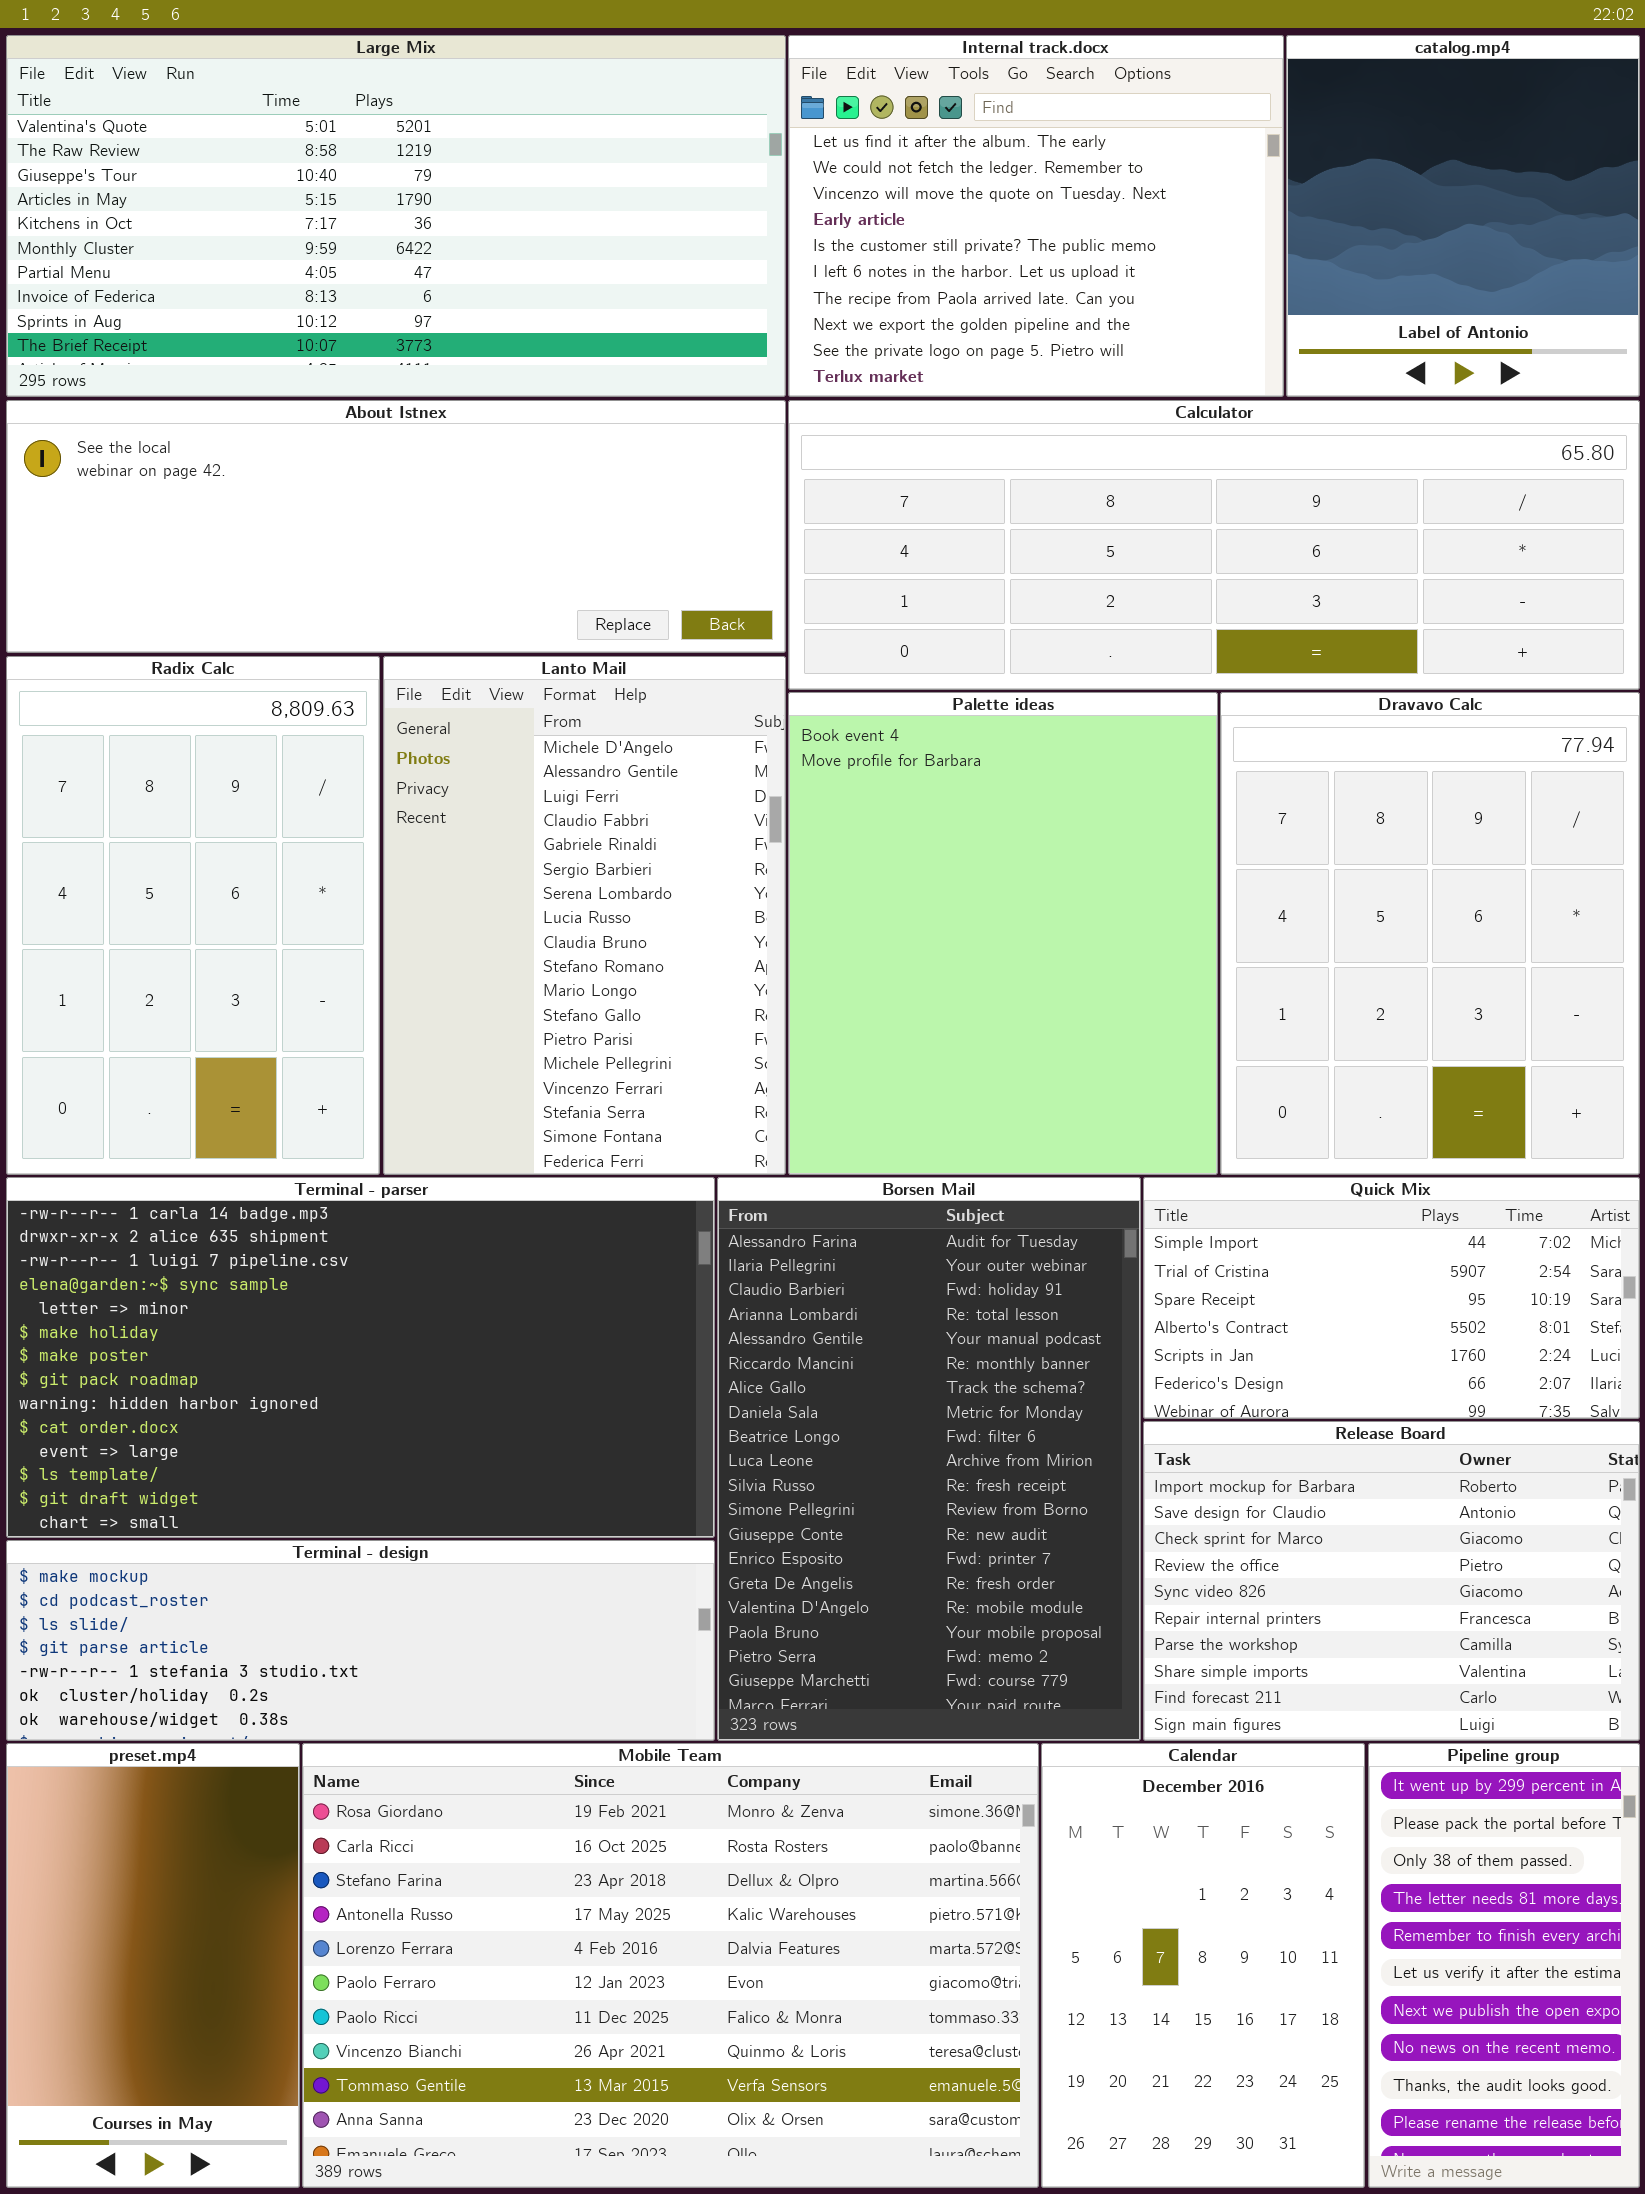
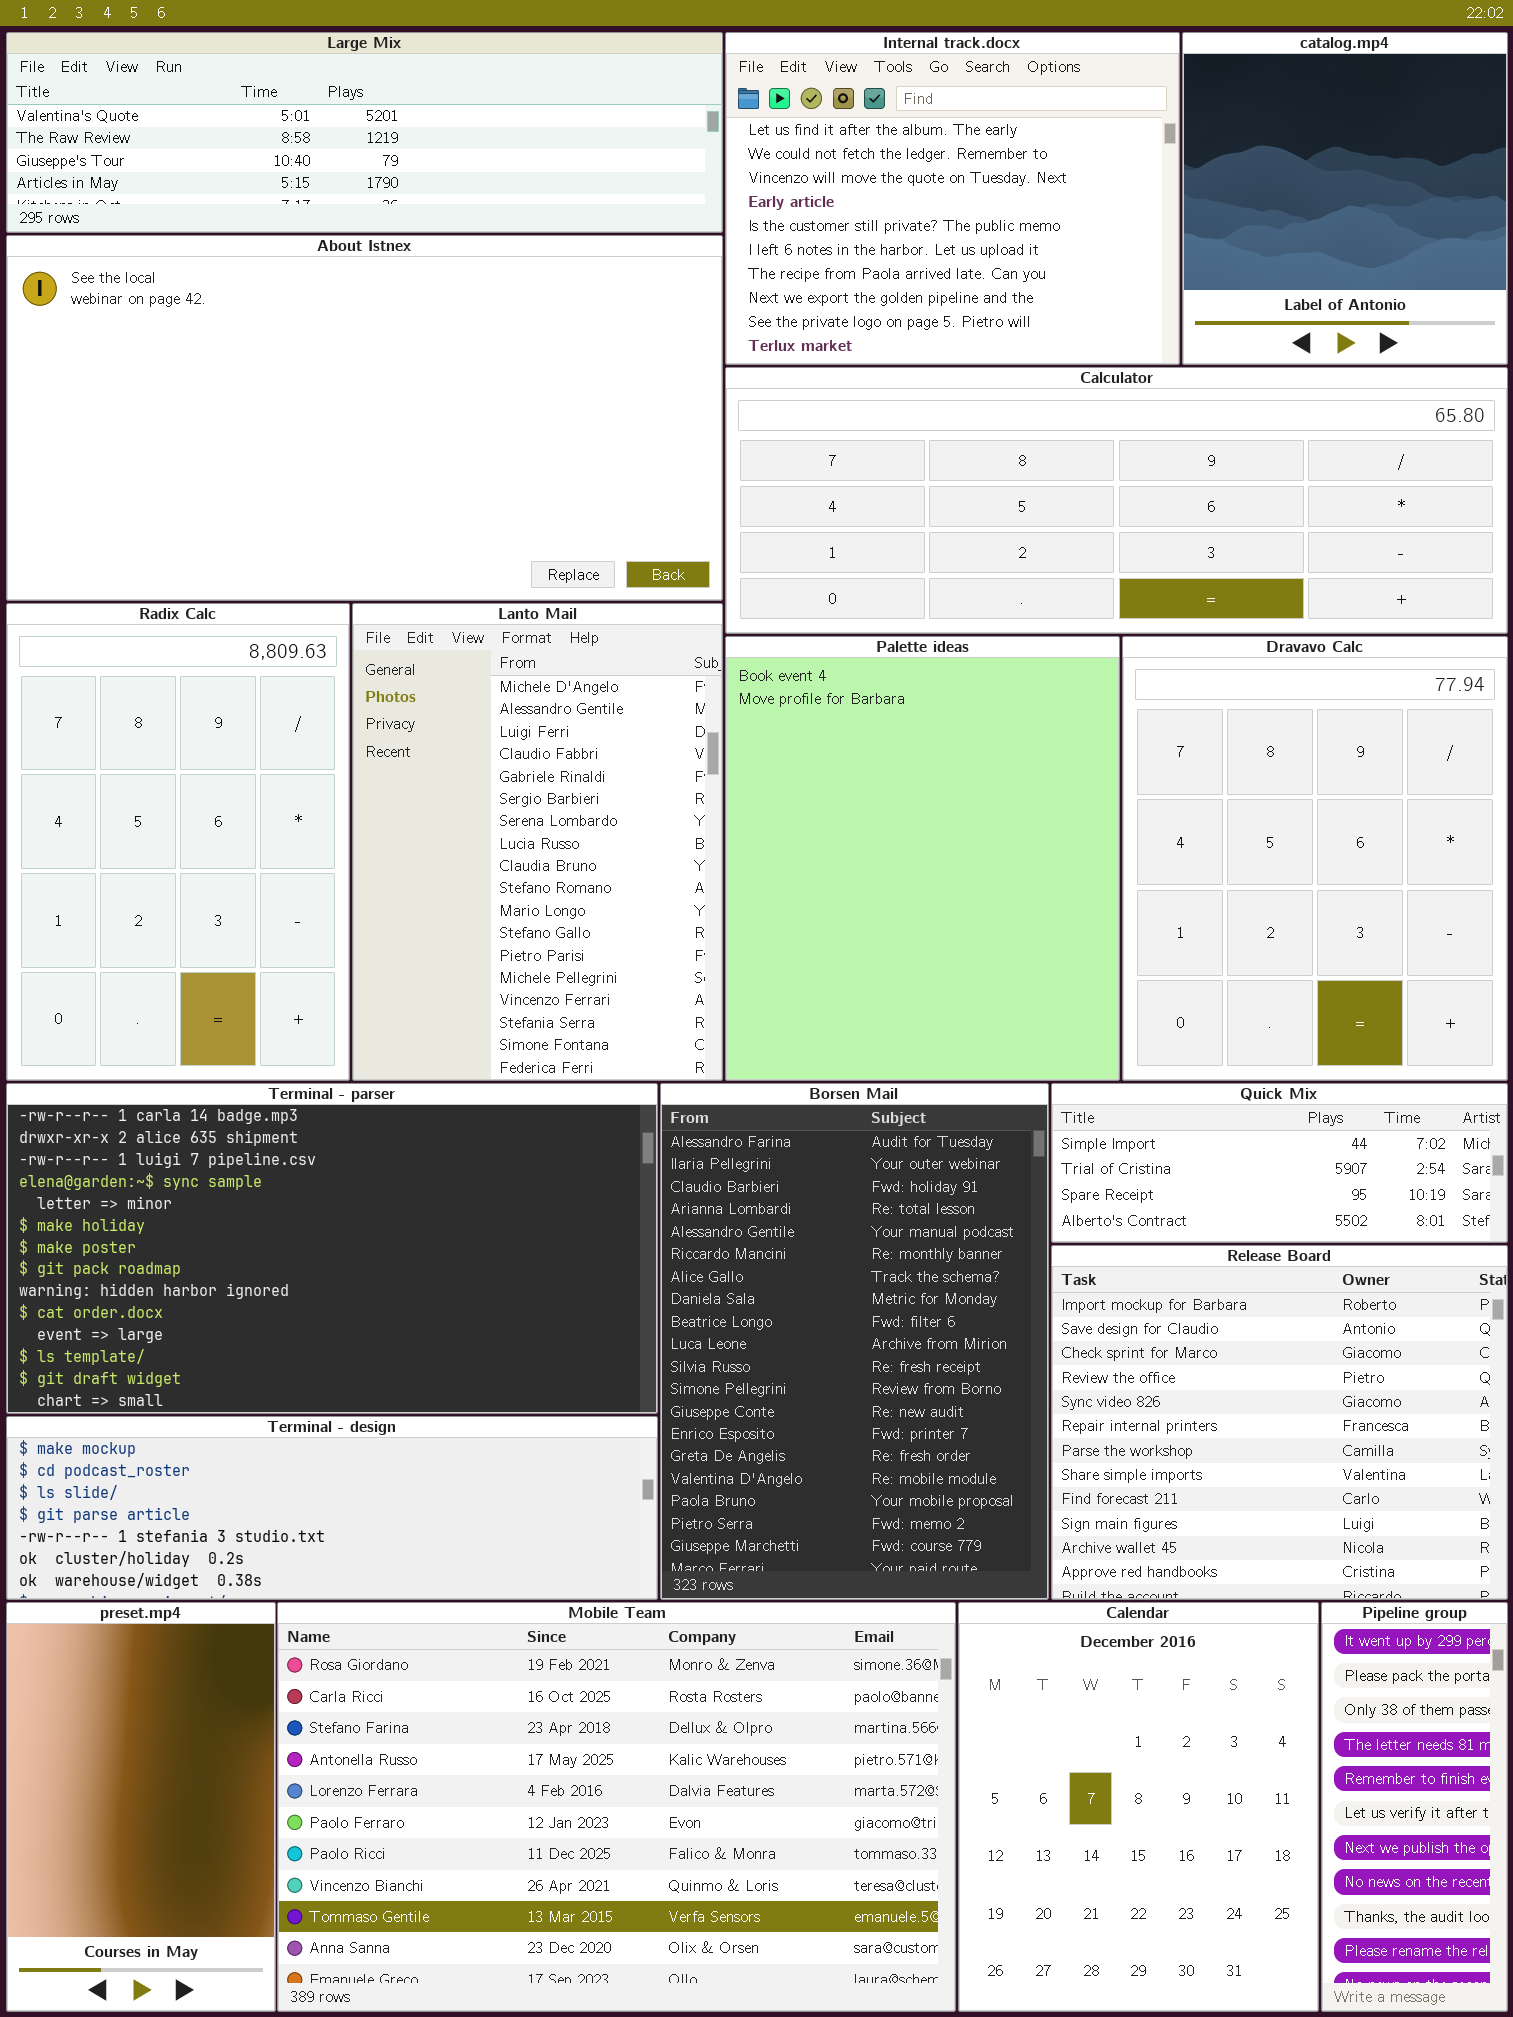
Large Mix: [6,35,786,397] -> [6,32,723,233], resized
About Istnex: [6,400,786,653] -> [6,235,723,601], resized
Quick Mix: [1143,1177,1640,1419] -> [1051,1083,1508,1243], resized
Release Board: [1143,1421,1640,1741] -> [1051,1245,1508,1600], resized
Calendar: [1041,1743,1365,2188] -> [958,1602,1319,2012], resized
Pipeline group: [1368,1743,1640,2188] -> [1321,1602,1508,2012], resized

